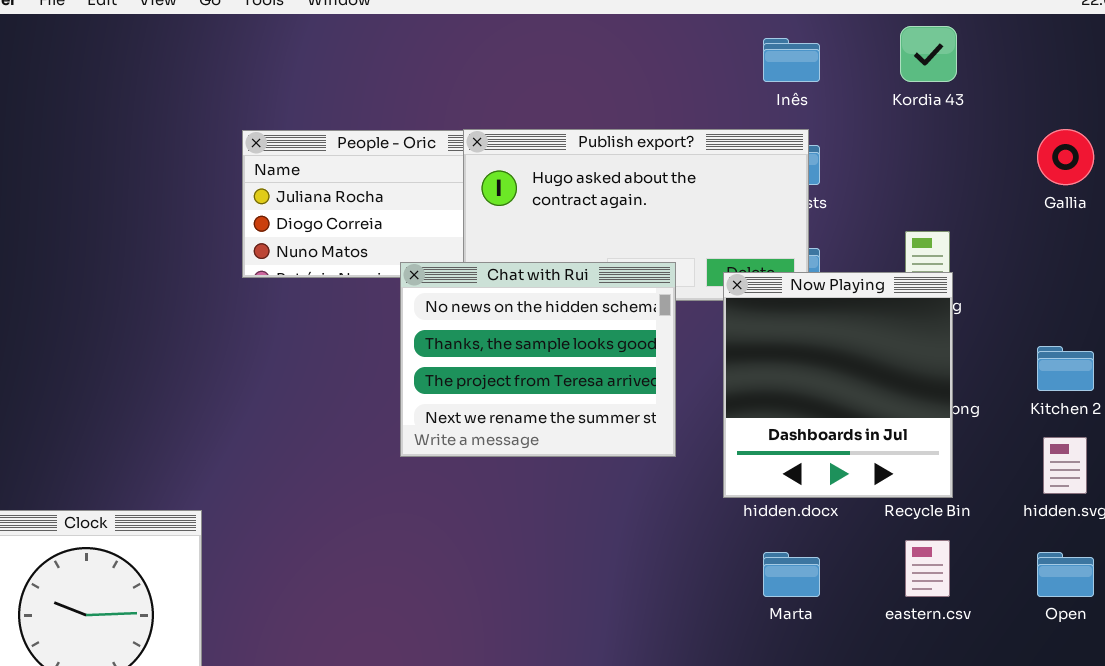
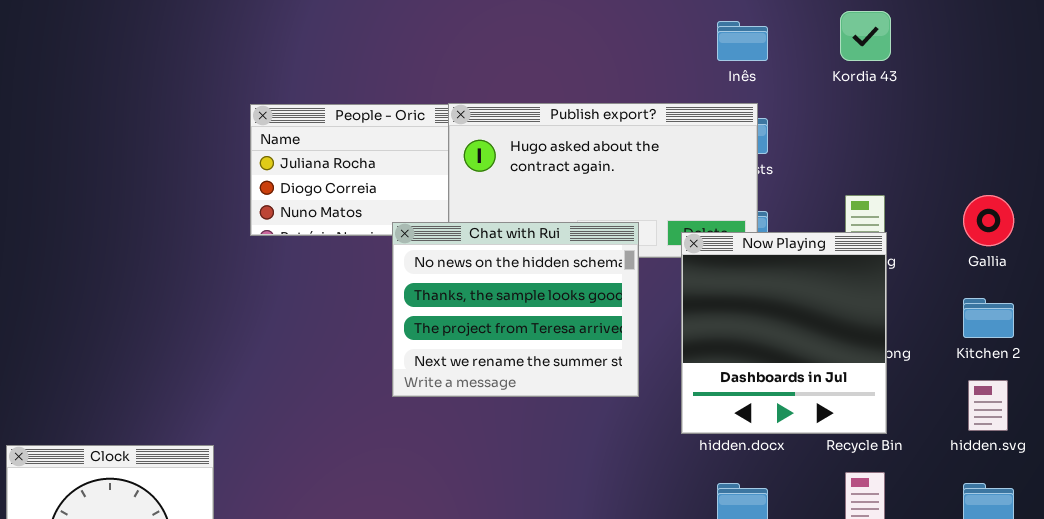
Gallia: [1037,129,1094,185] -> [963,195,1014,246], moved

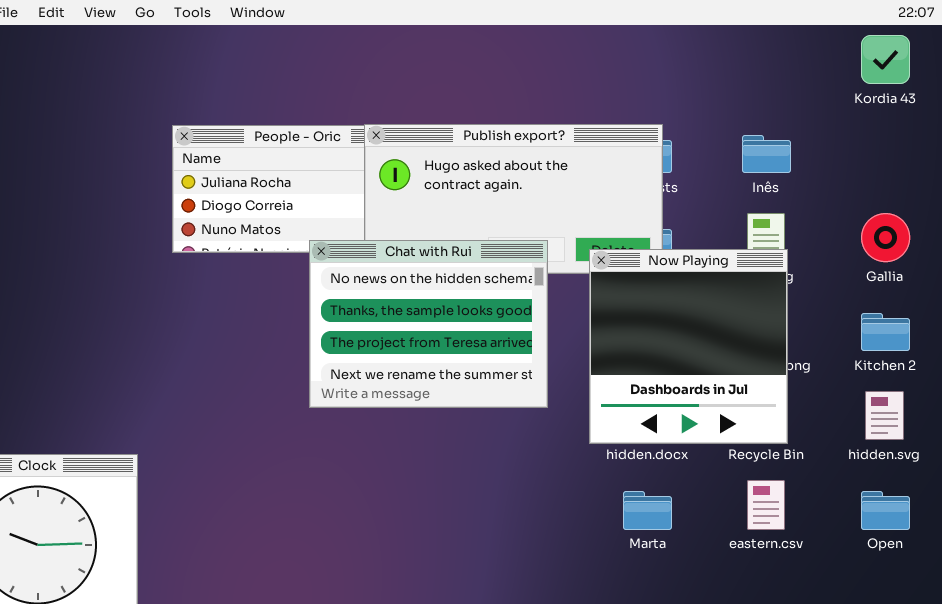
Kordia 43: [840,11,891,61] -> [861,35,910,84], moved
Inês: [717,21,768,61] -> [742,135,791,173], moved

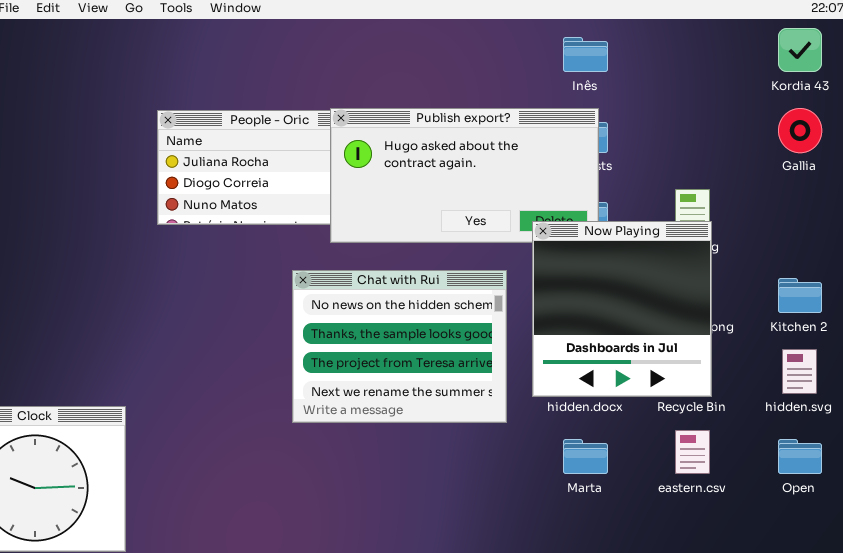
Inês: [742,135,791,173] -> [563,37,608,72], moved
Gallia: [861,213,910,262] -> [778,108,822,153], moved
Chat with Rui: [309,240,548,408] -> [292,270,507,423], moved

